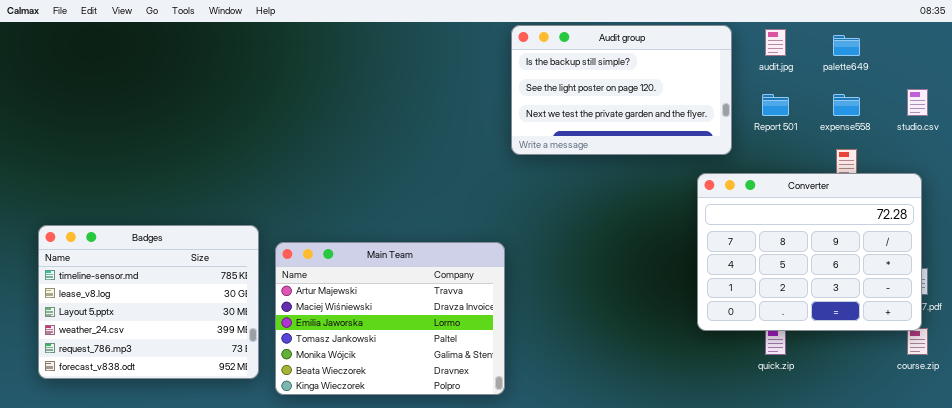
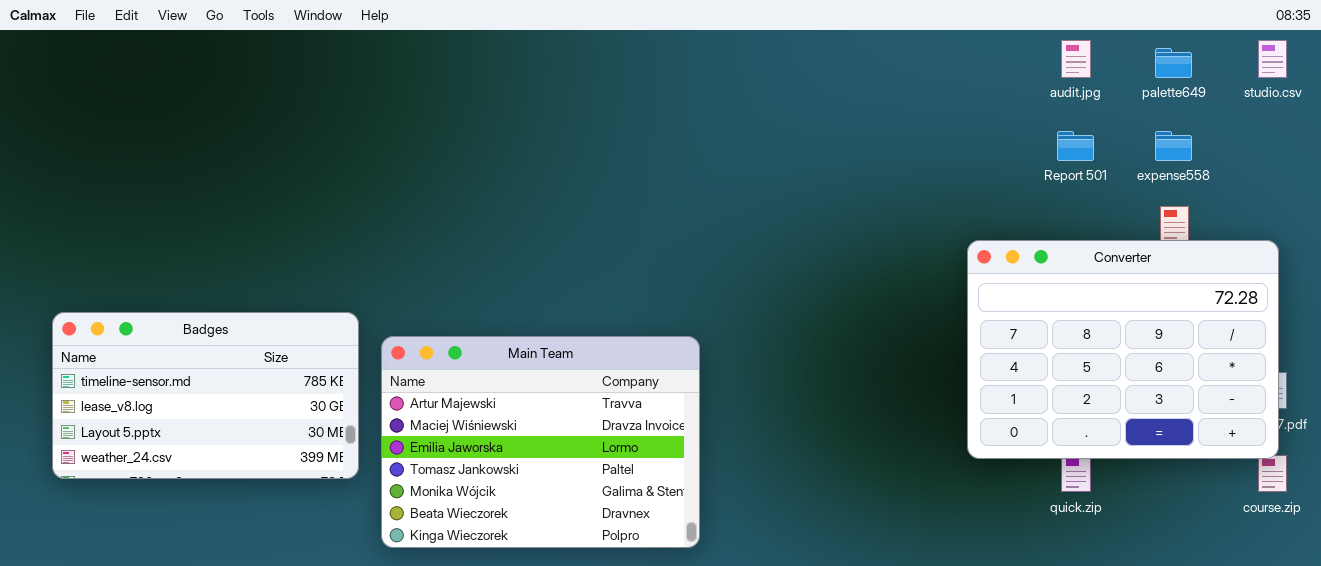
Audit group: [511,25,732,155] -> none, closed
studio.csv: [907,89,928,116] -> [1258,40,1287,78], moved
Badges: [38,225,259,379] -> [52,312,359,479], resized

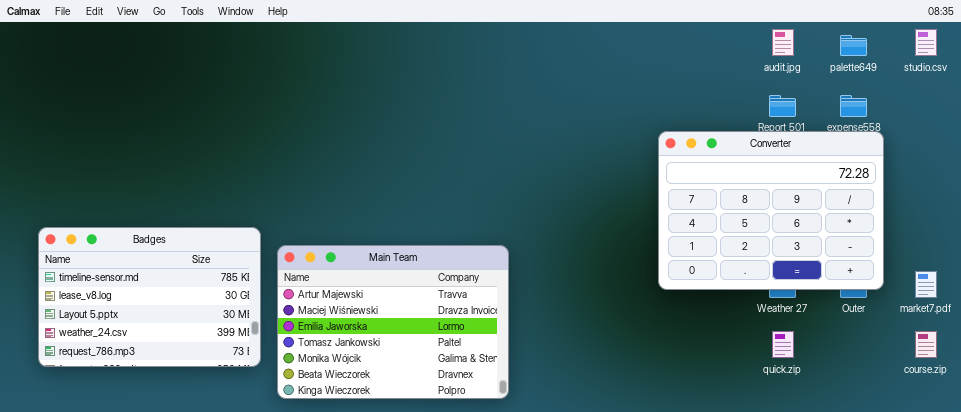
Converter: [967,240,1279,459] -> [658,131,884,290], moved
Badges: [52,312,359,479] -> [38,227,261,367], resized

